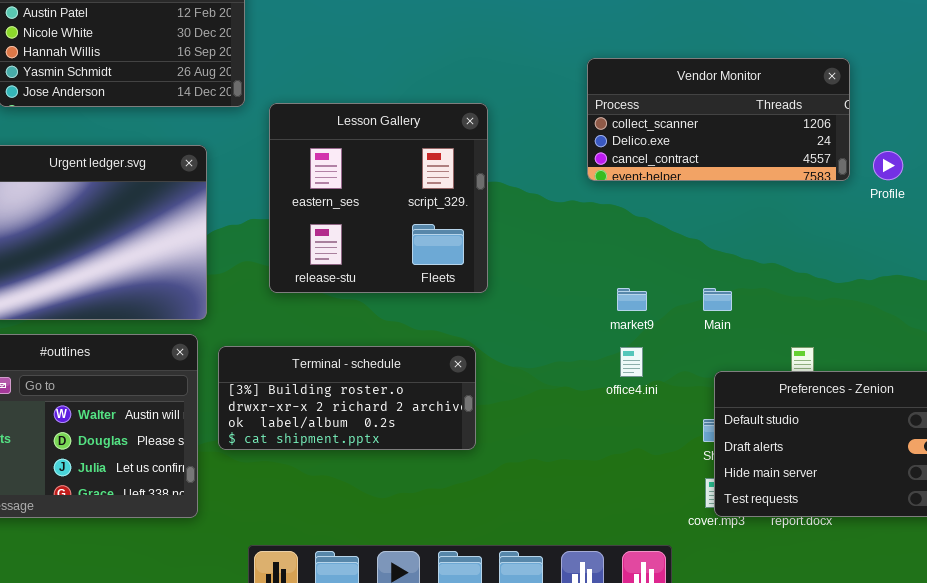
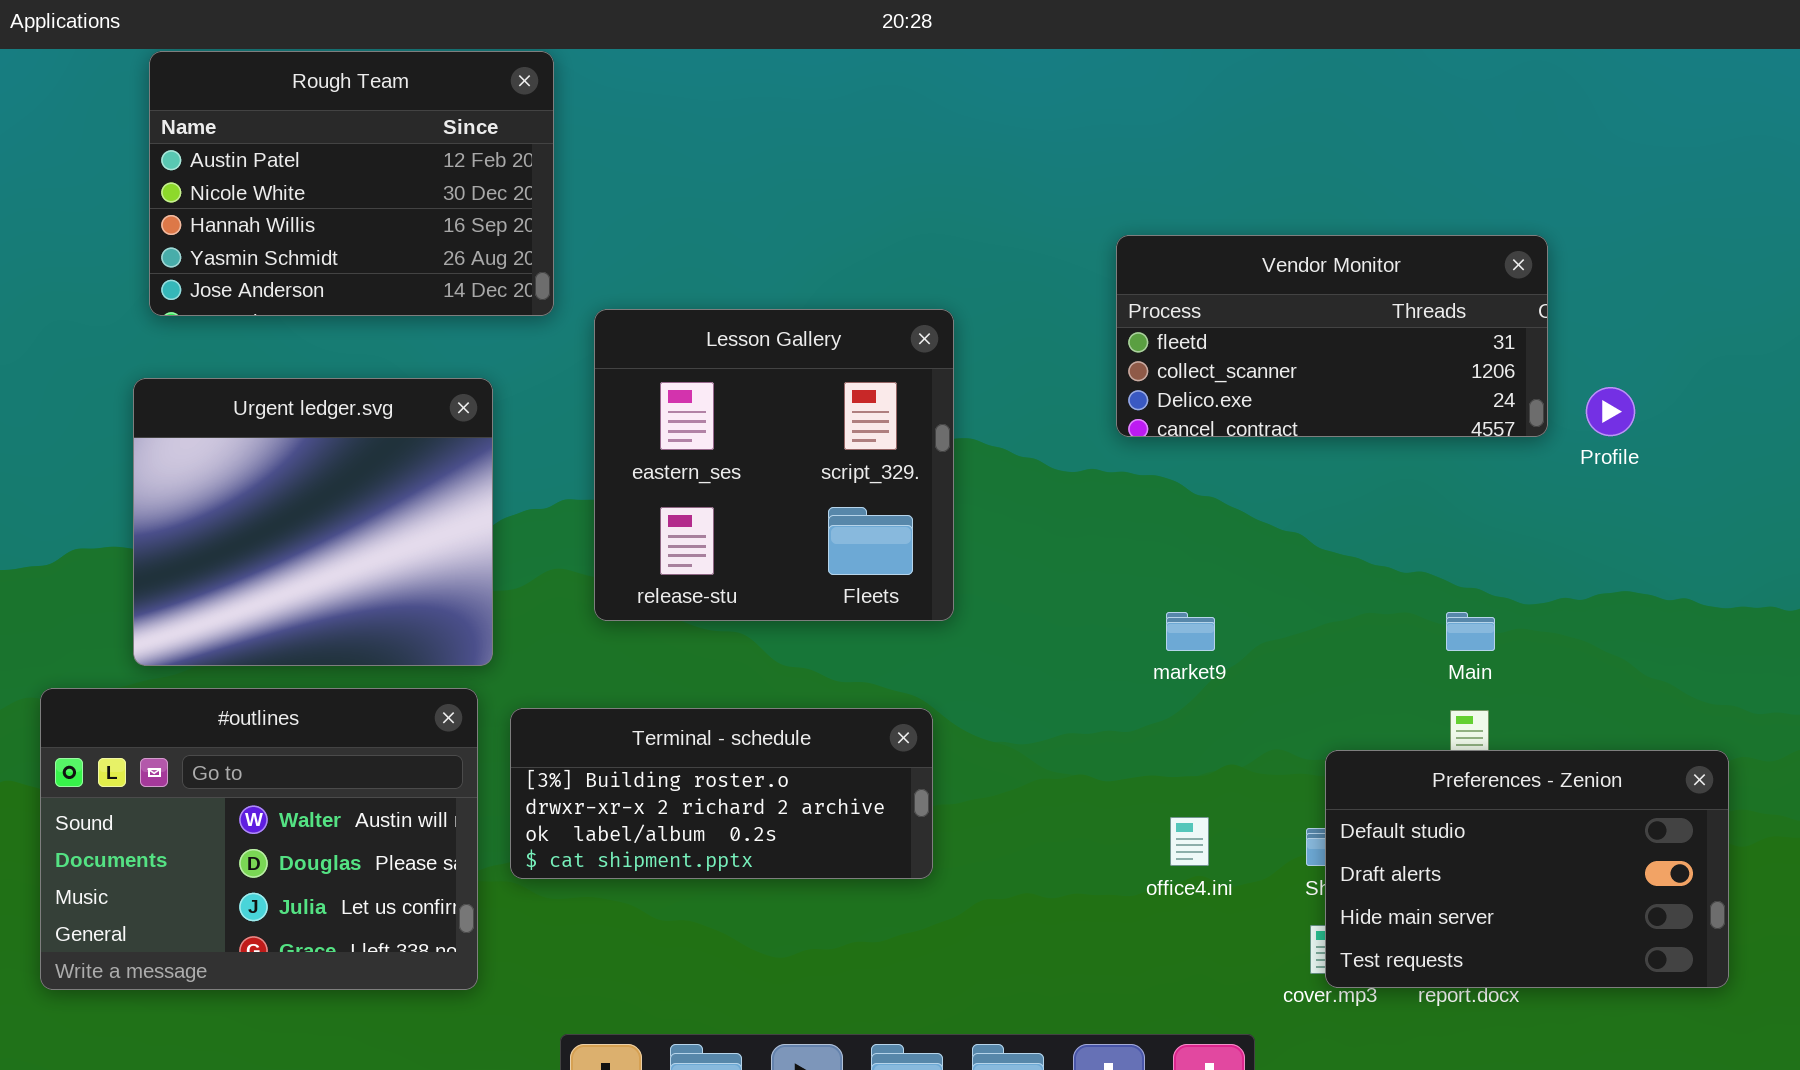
Vendor Monitor: [587,58,850,181] -> [1116,235,1548,437], scrolled up 1 row
Main: [703,288,732,311] -> [1446,612,1495,651], moved
office4.ini: [620,347,643,377] -> [1170,817,1209,866], moved

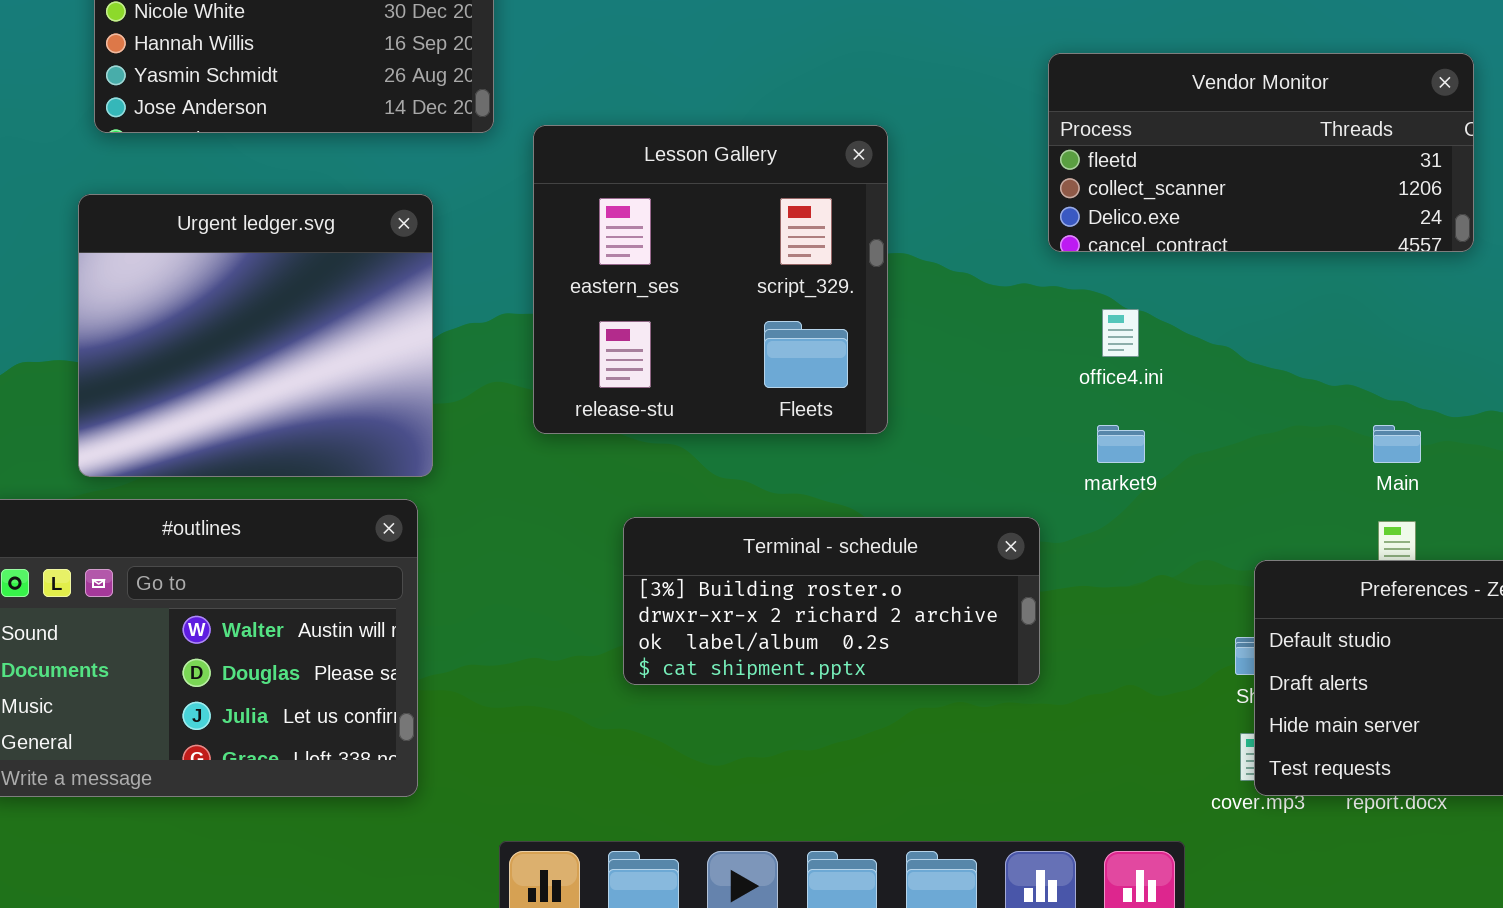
Terminal - schedule: [510,708,933,879] -> [623,517,1040,685], moved
office4.ini: [1170,817,1209,866] -> [1102,309,1139,357], moved

